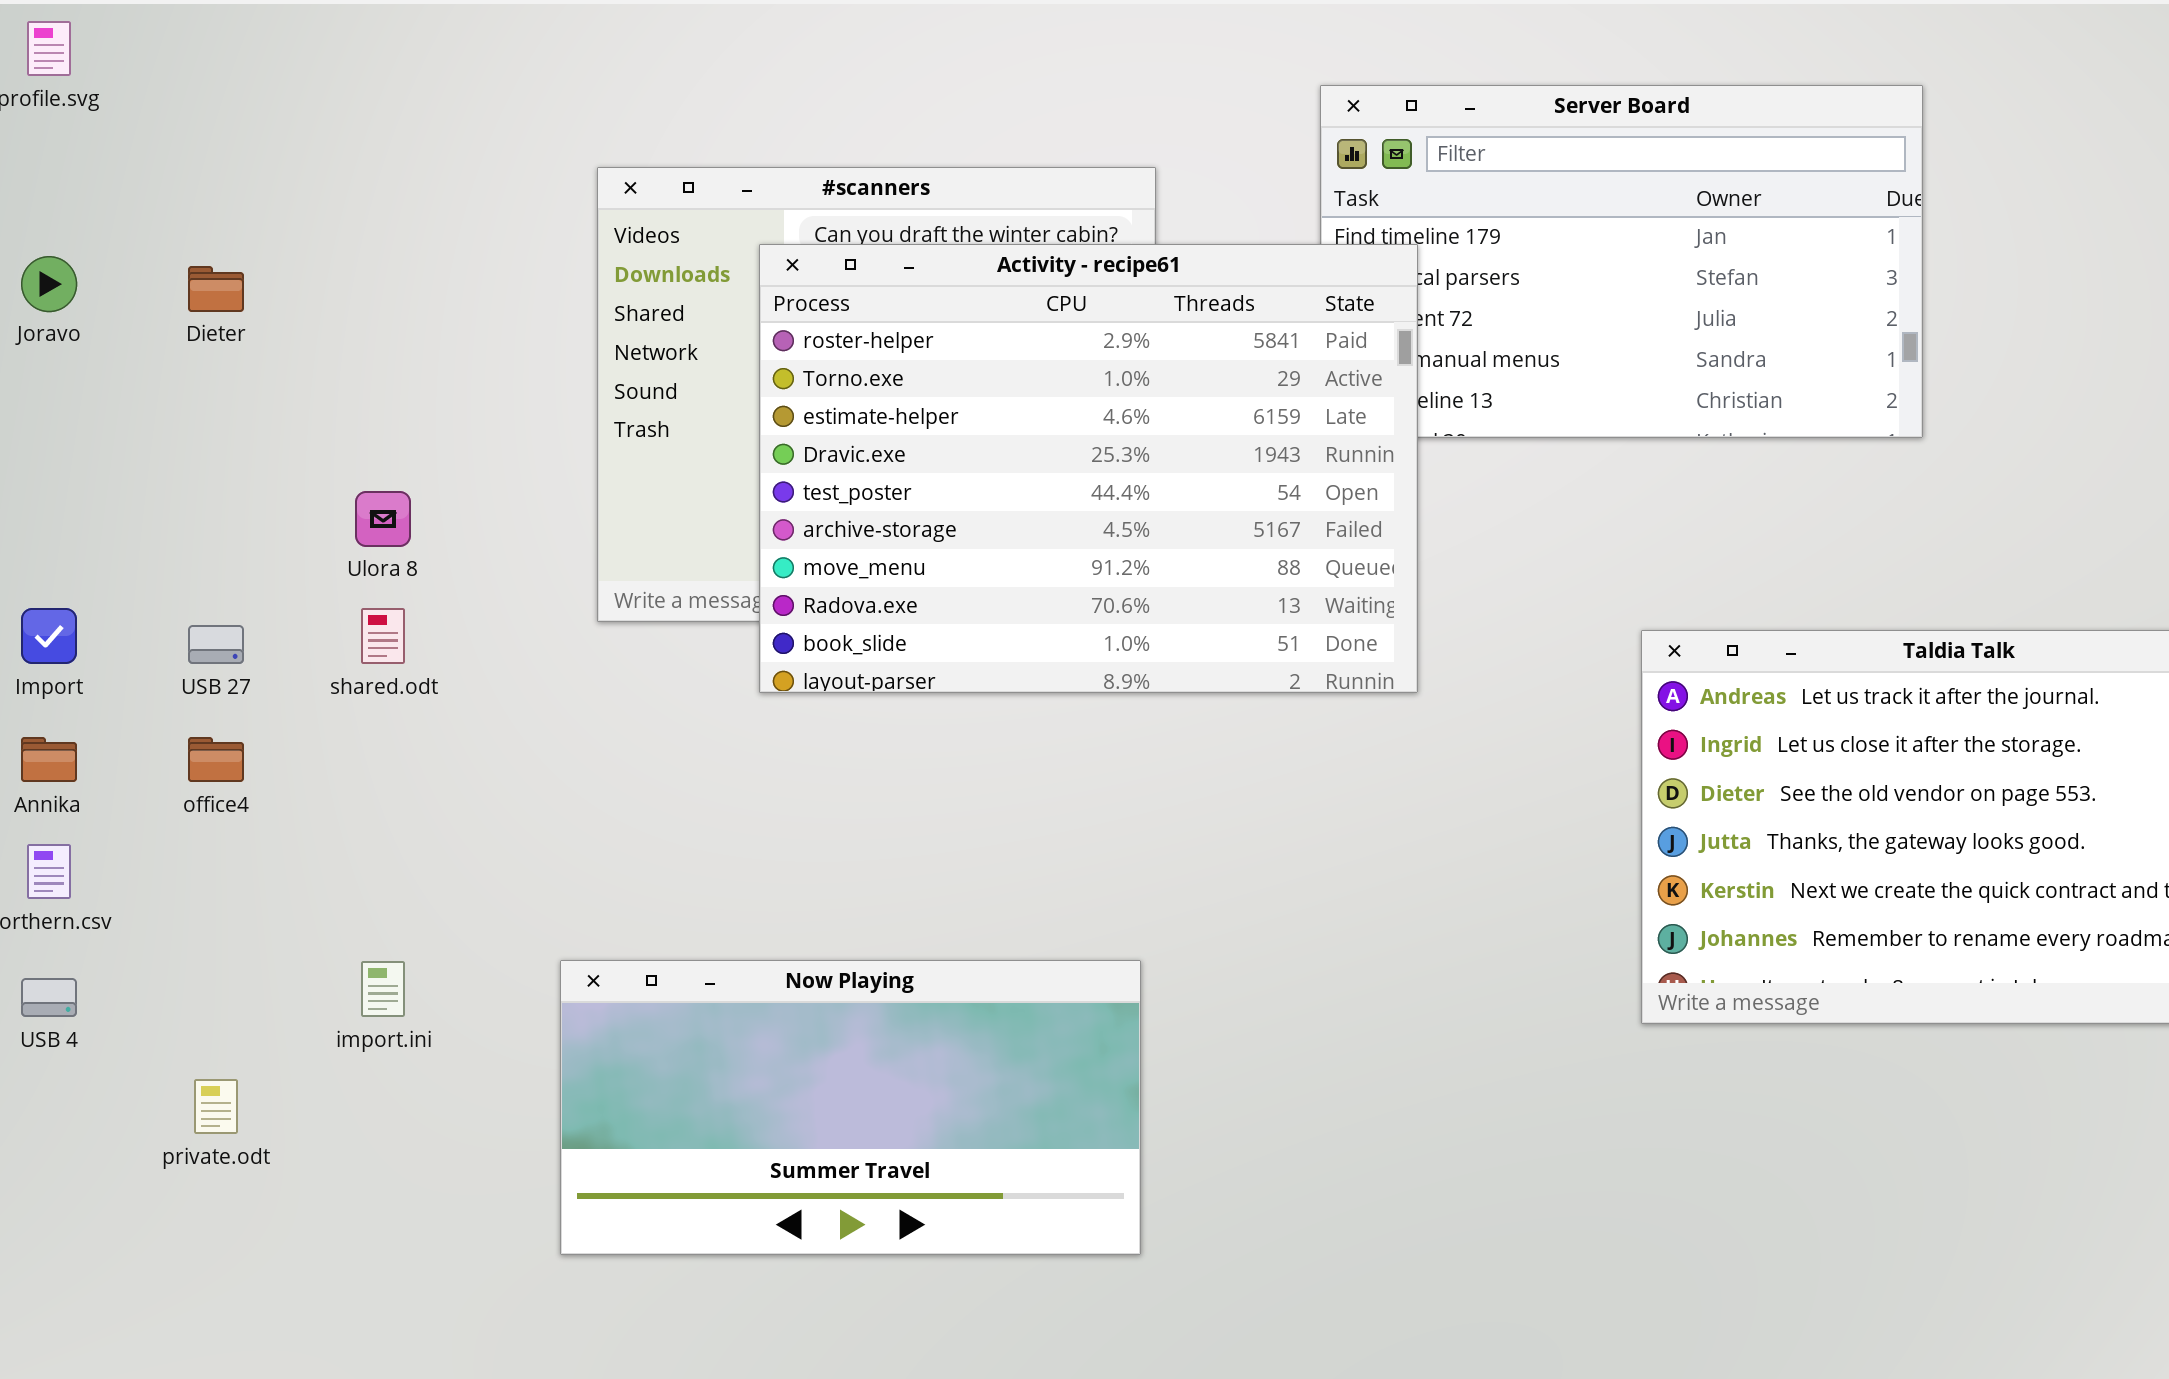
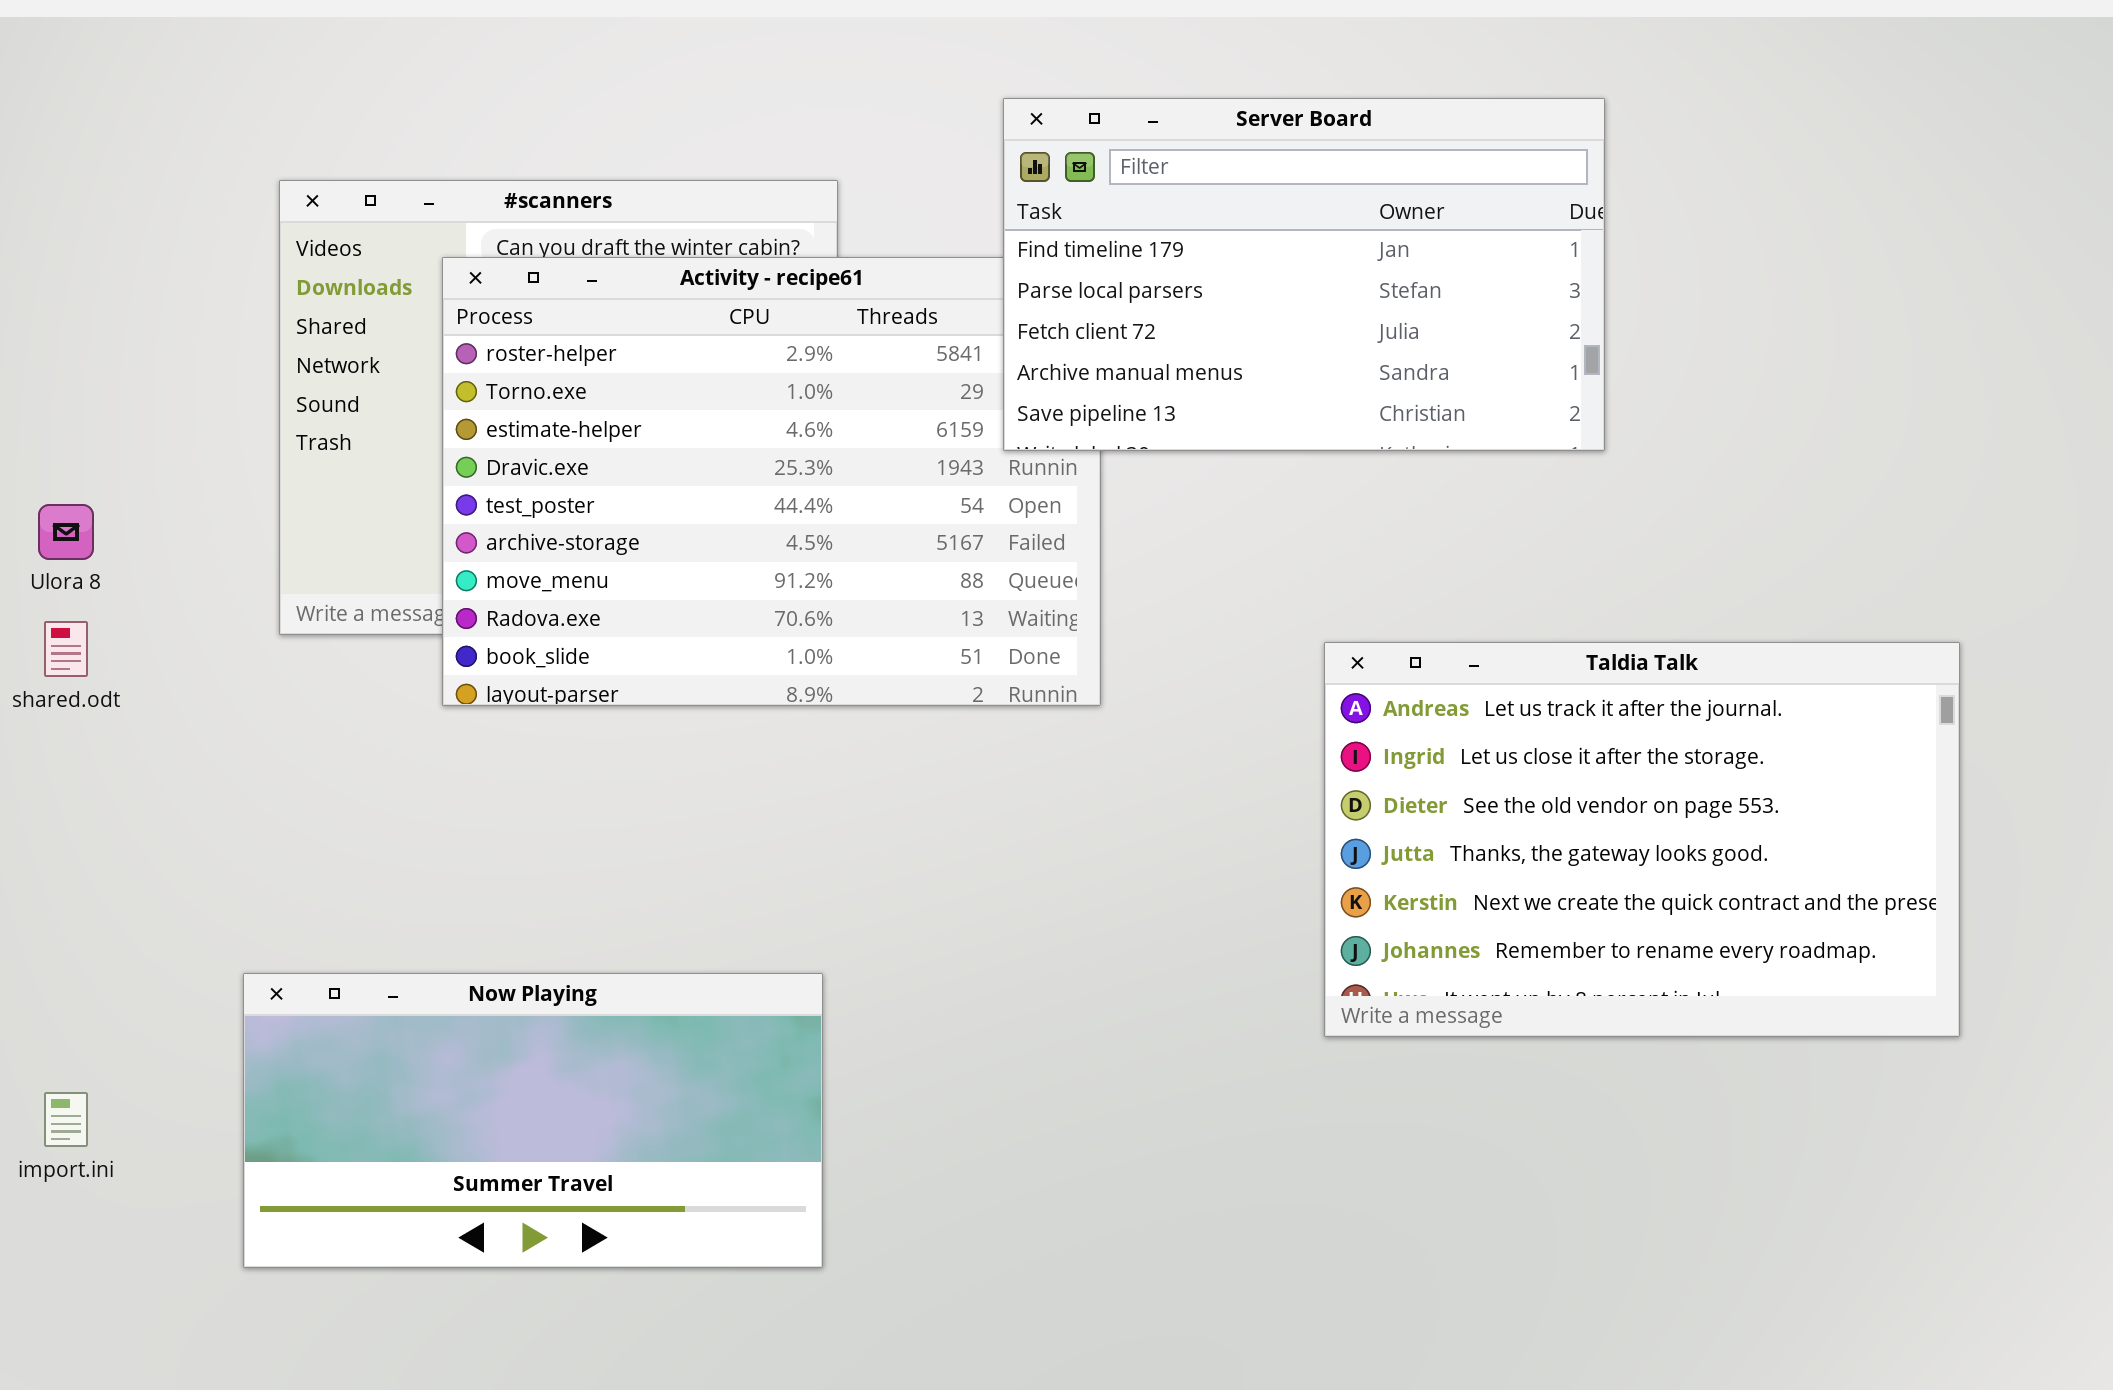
Server Board: [1320,85,1923,438] -> [1003,98,1605,451], raised
import.ini: [361,961,405,1017] -> [44,1092,88,1147], moved

